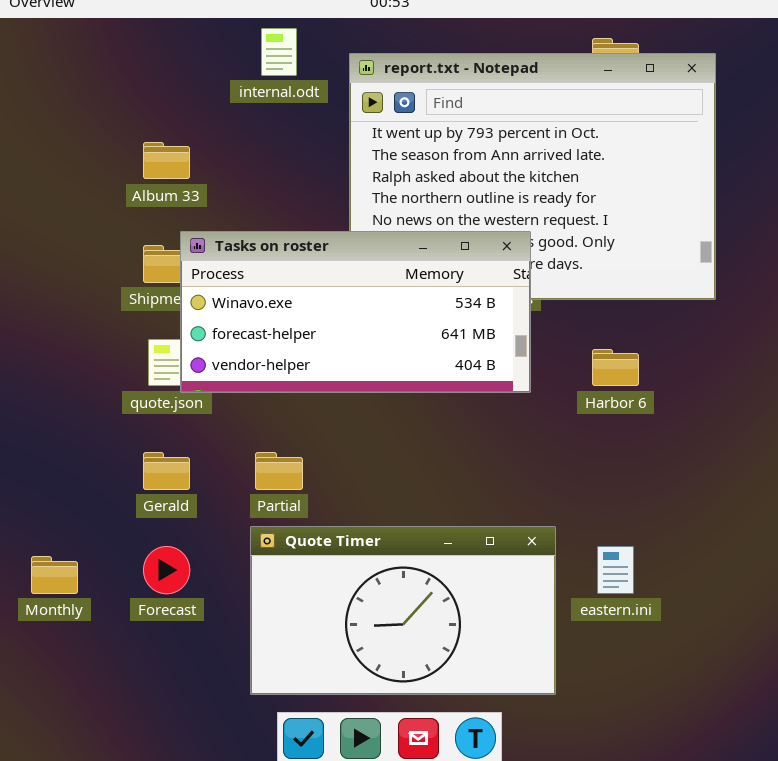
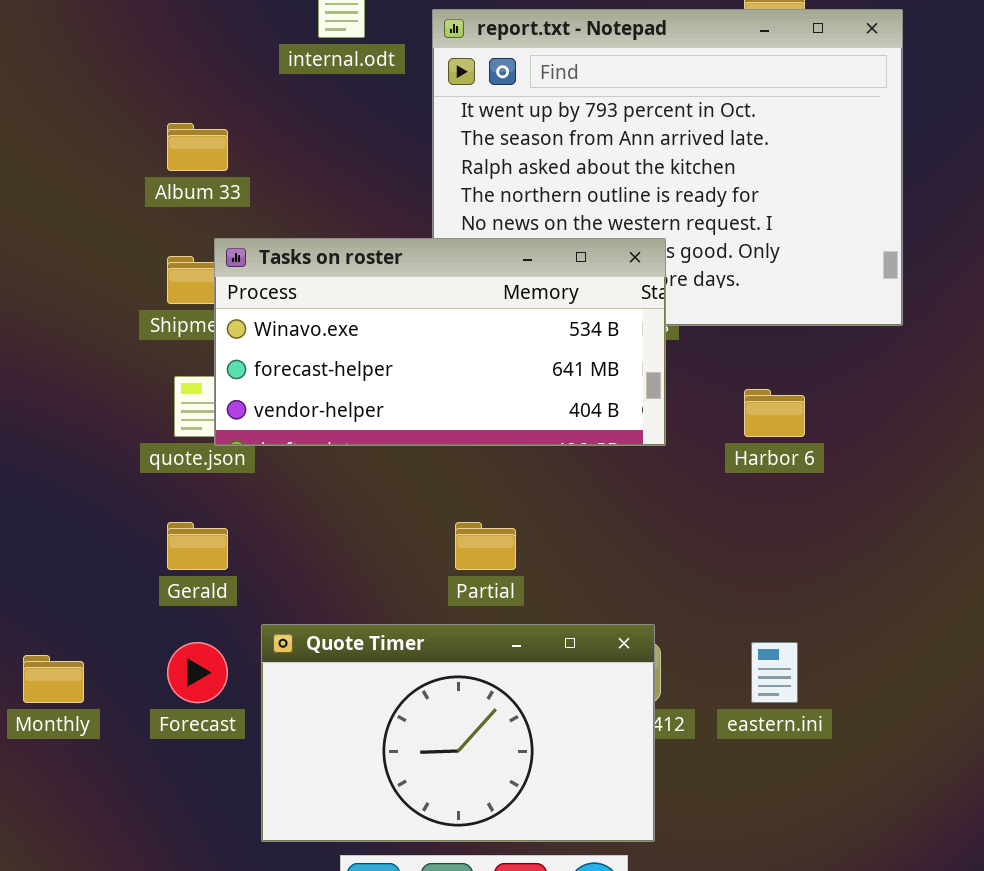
Partial: [255,452,303,490] -> [455,522,516,570], moved
Quote Timer: [250,526,556,695] -> [261,624,655,842], moved

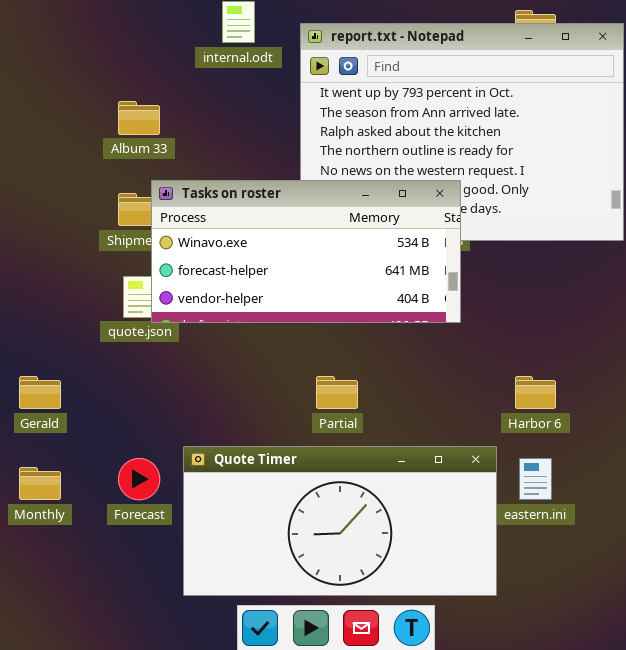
Harbor 6: [744,389,805,437] -> [515,376,556,409], moved
Gerald: [167,522,228,570] -> [19,376,61,409], moved
Quote Timer: [261,624,655,842] -> [183,446,497,596], resized

